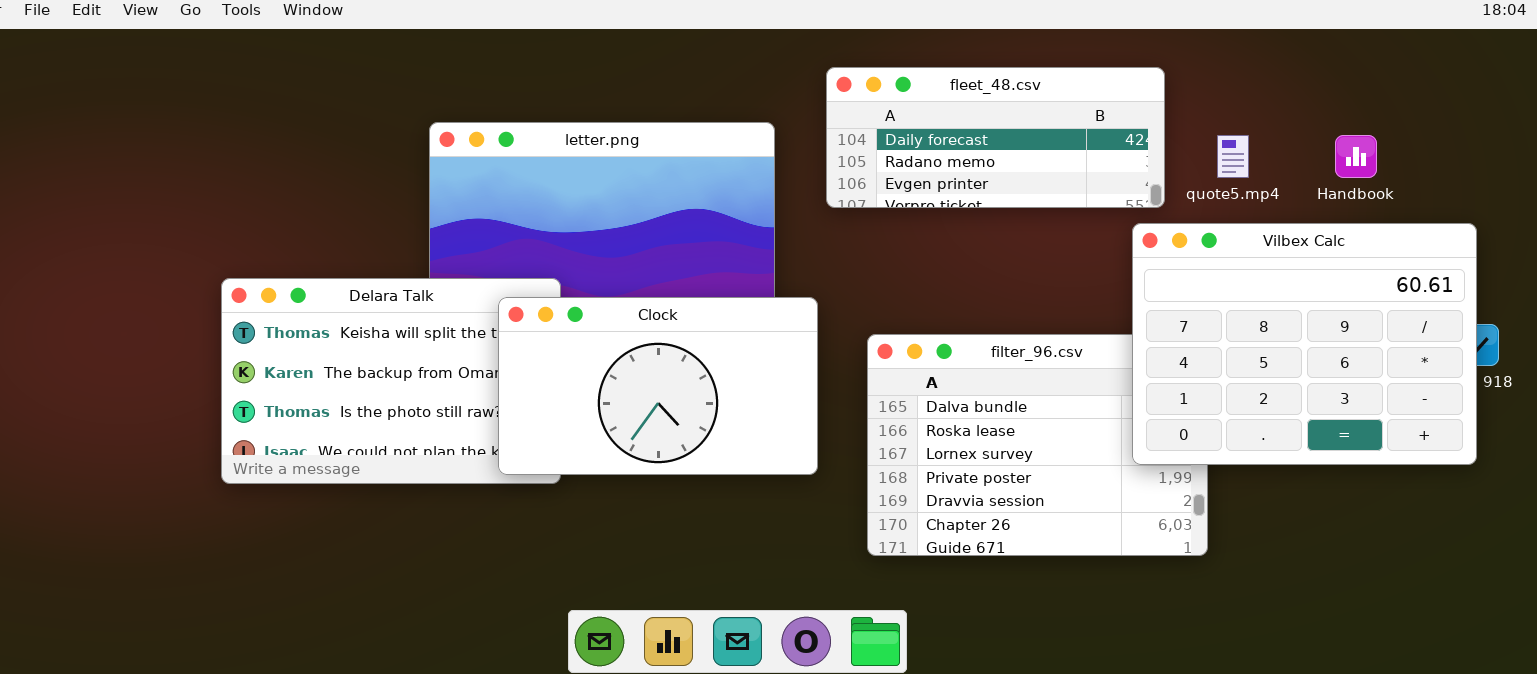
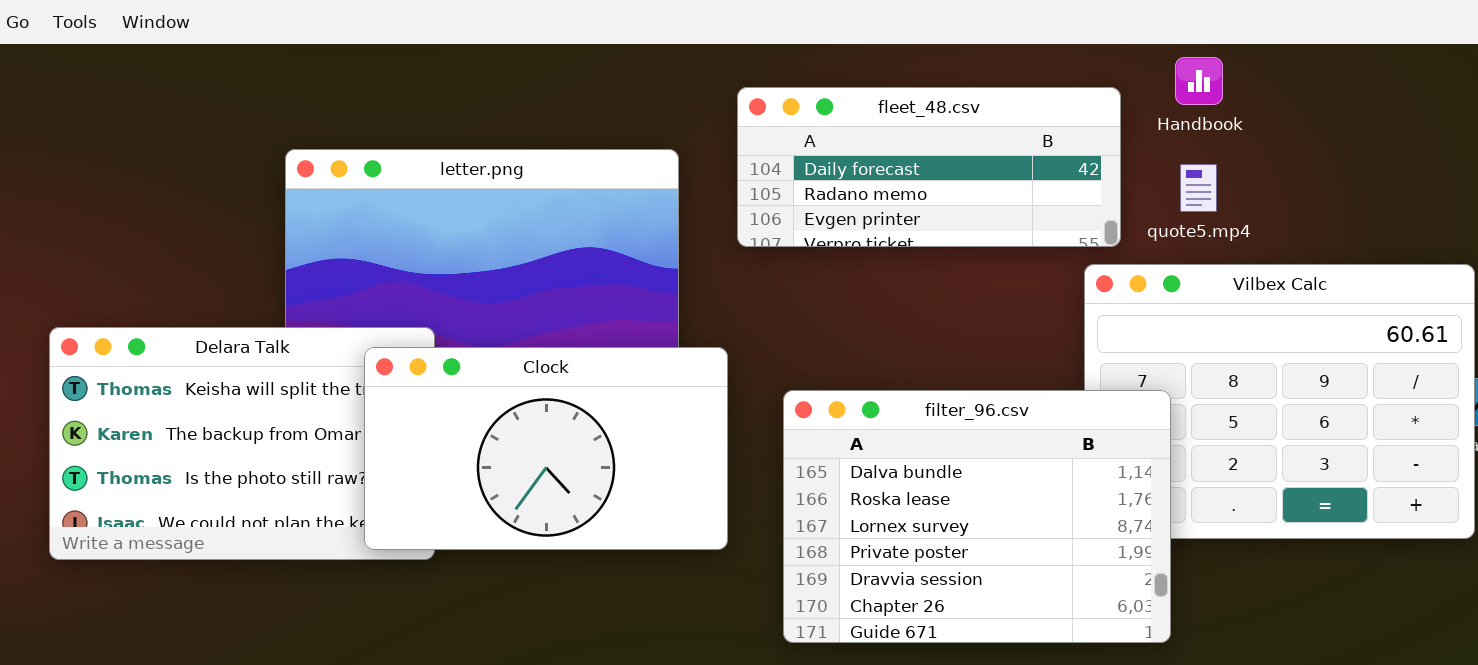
Handbook: [1335,135,1377,178] -> [1175,57,1223,105], moved
filter_96.csv: [867,334,1208,556] -> [783,390,1171,643], raised

